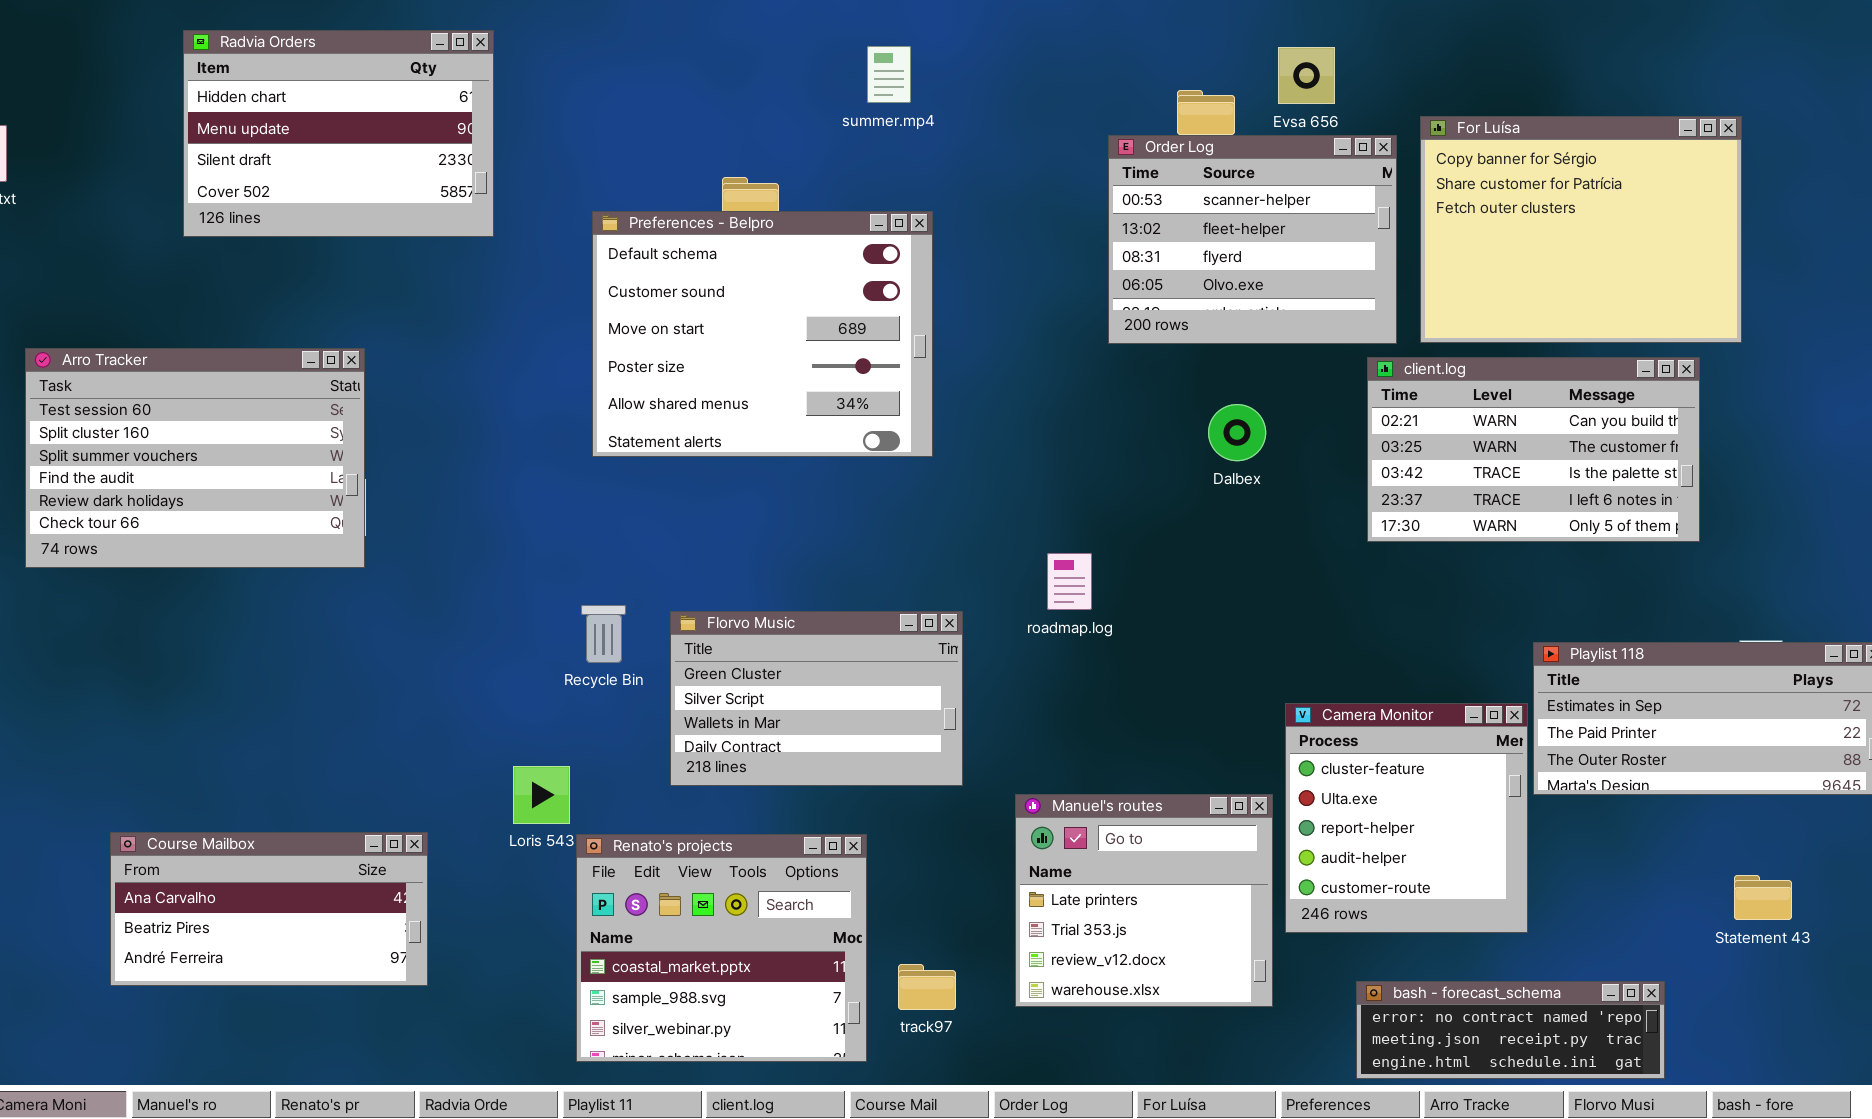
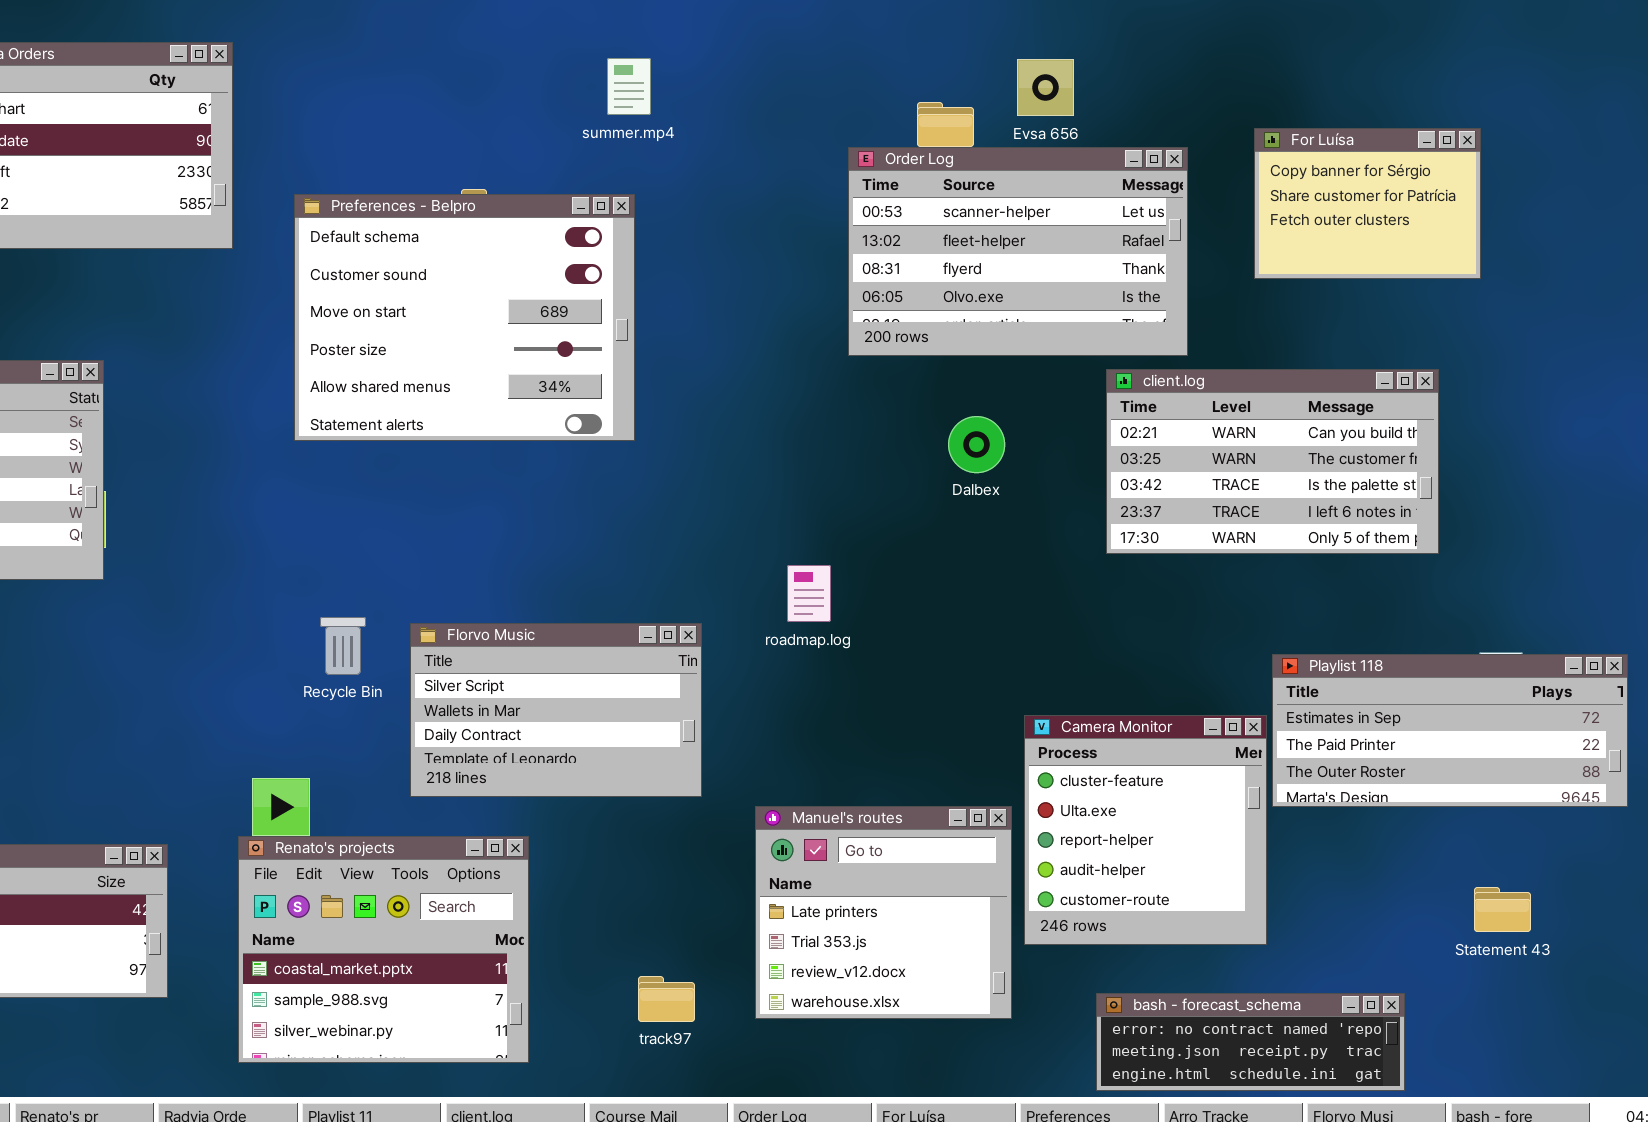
For Luísa: [1420,116,1742,343] -> [1254,128,1481,279], resized
Order Log: [1108,135,1397,344] -> [848,147,1188,356], resized
Preferences - Belpro: [592,211,933,457] -> [294,194,635,441], moved
Florvo Music: [670,611,963,786] -> [410,623,702,797], scrolled down 1 row
Renato's projects: [576,834,867,1062] -> [238,836,529,1063], moved

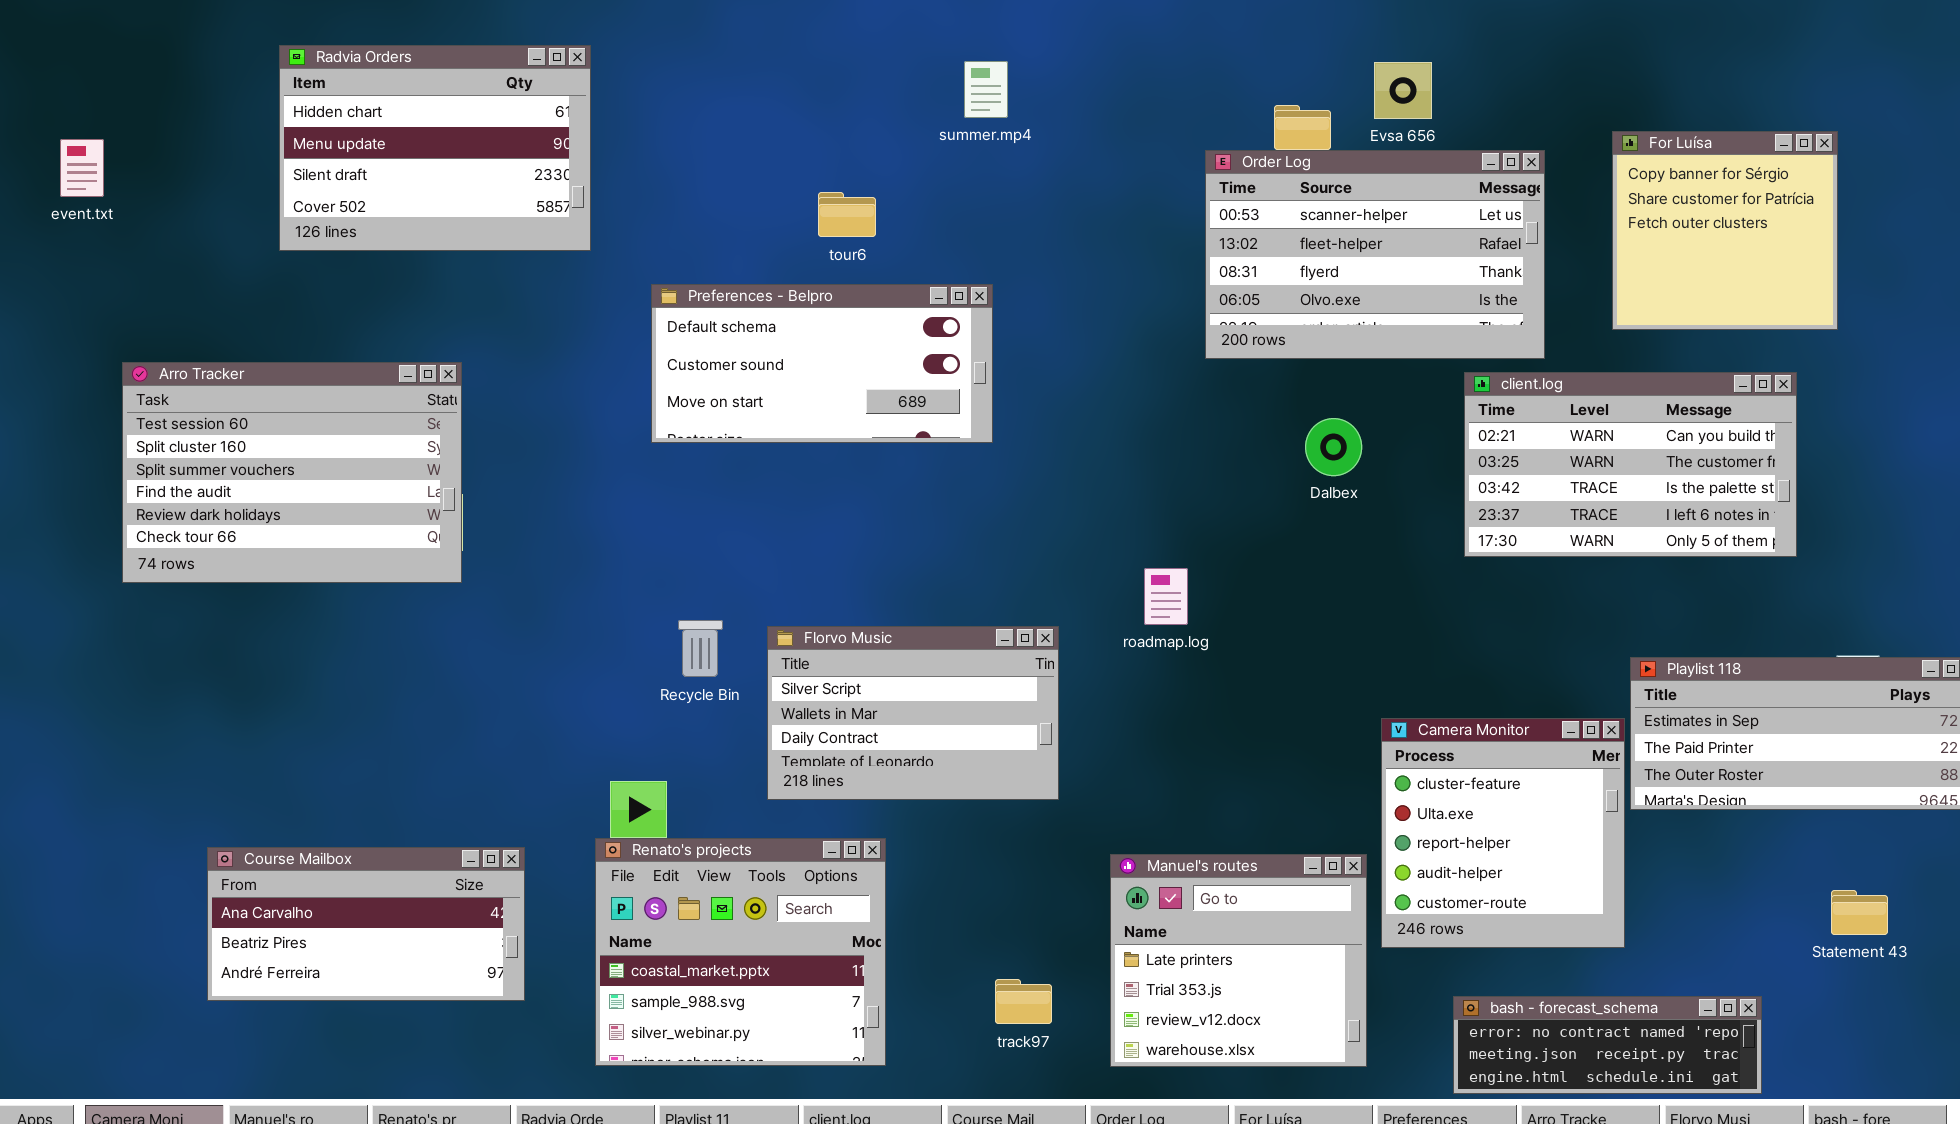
For Luísa: [1254,128,1481,279] -> [1612,131,1838,330], resized
Preferences - Belpro: [294,194,635,441] -> [651,284,993,443], resized
Manuel's routes: [755,806,1012,1019] -> [1110,854,1367,1067], moved

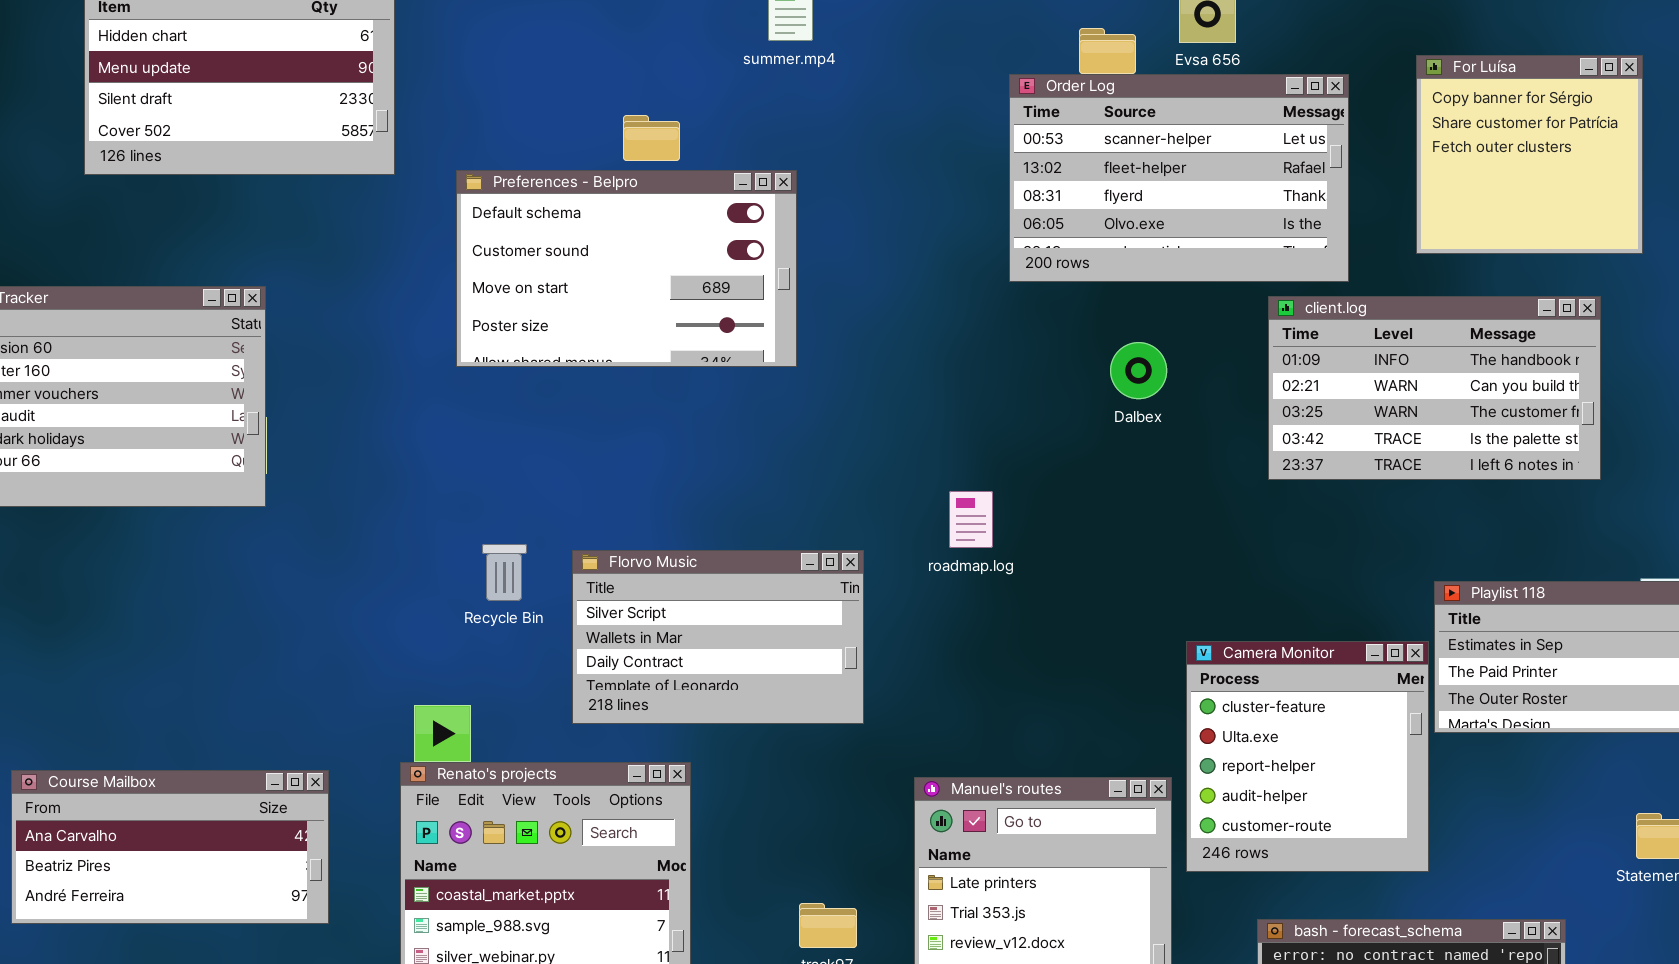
Preferences - Belpro: [651,284,993,443] -> [456,170,797,367], resized
client.log: [1464,372,1797,557] -> [1268,296,1601,480], scrolled up 1 row

